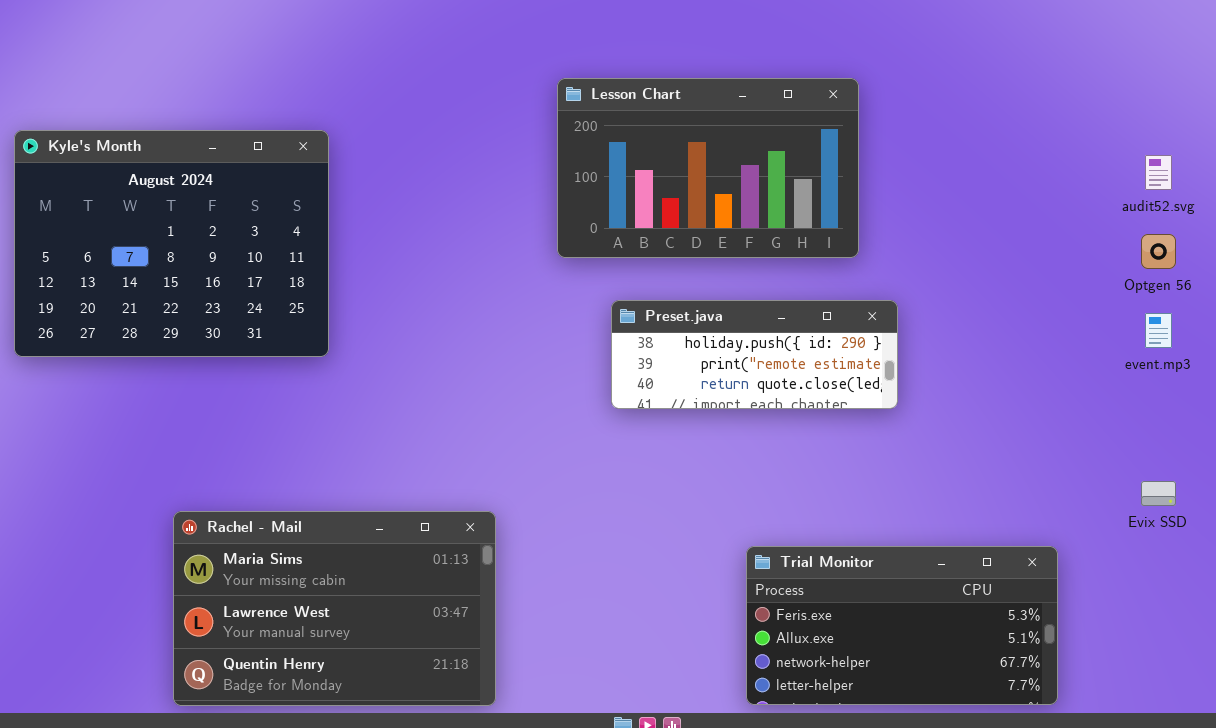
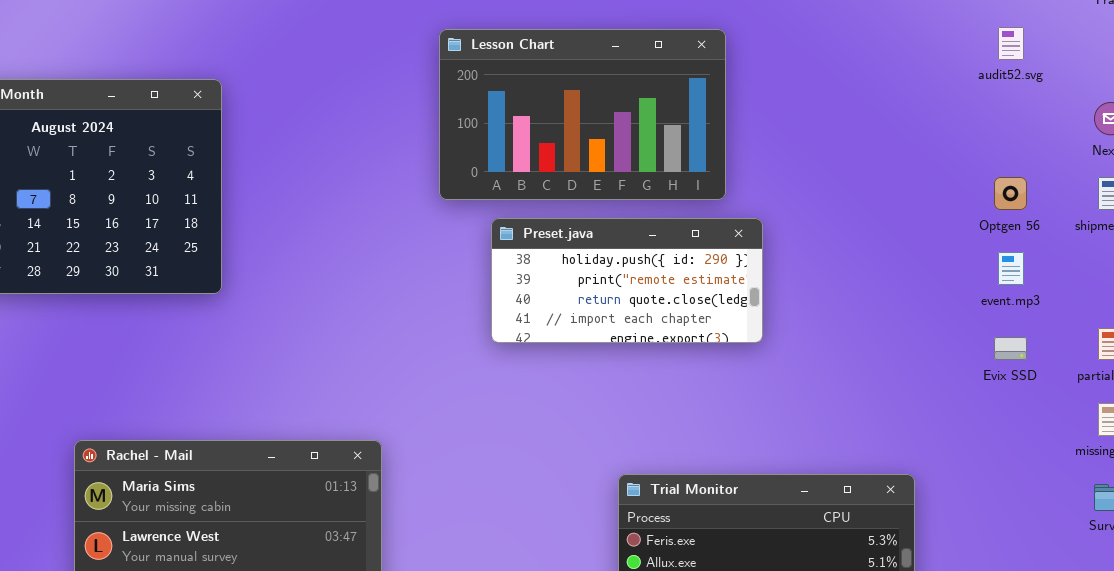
audit52.svg: [1145,155,1172,190] -> [998,27,1024,60], moved
Preset.java: [611,300,898,409] -> [491,218,763,343], resized
Evix SSD: [1141,481,1176,506] -> [994,337,1027,360], moved

